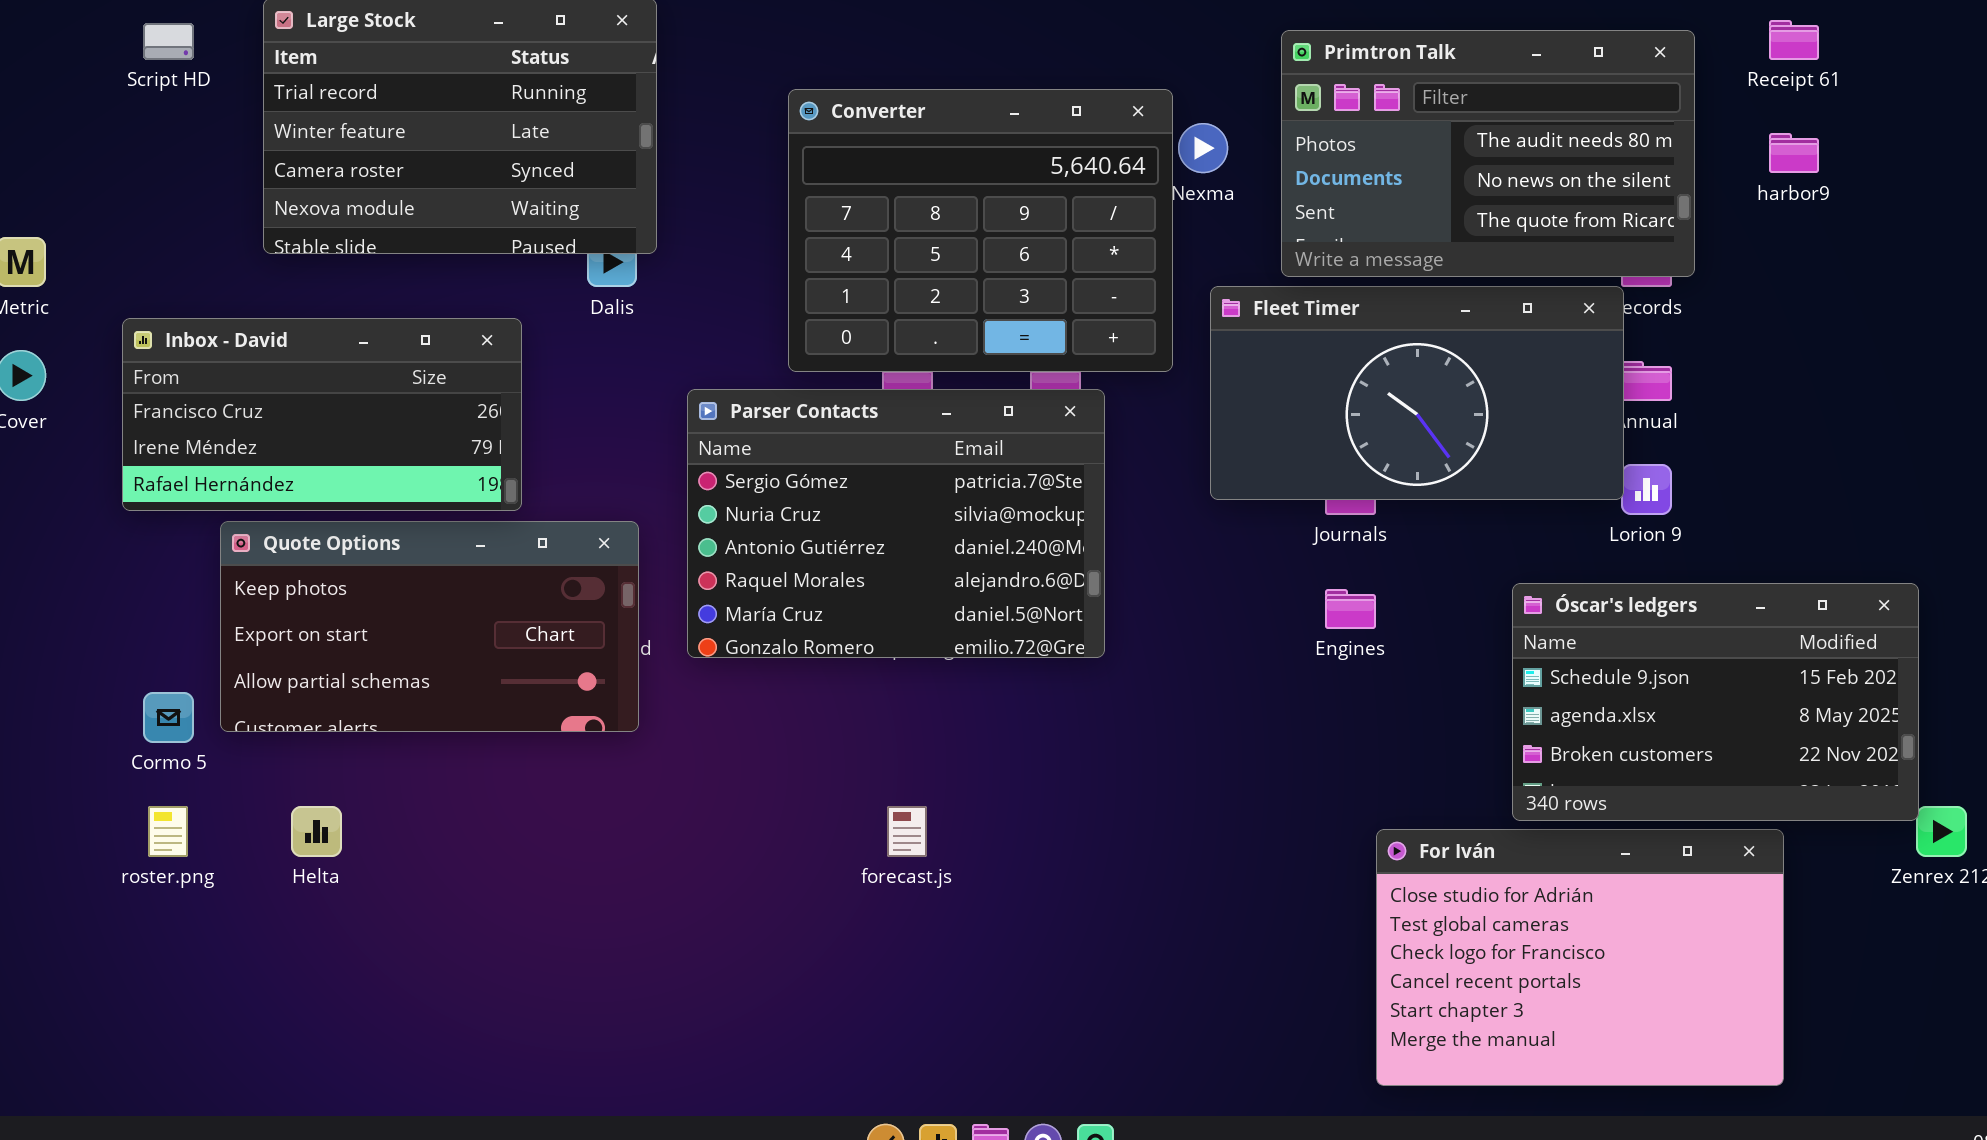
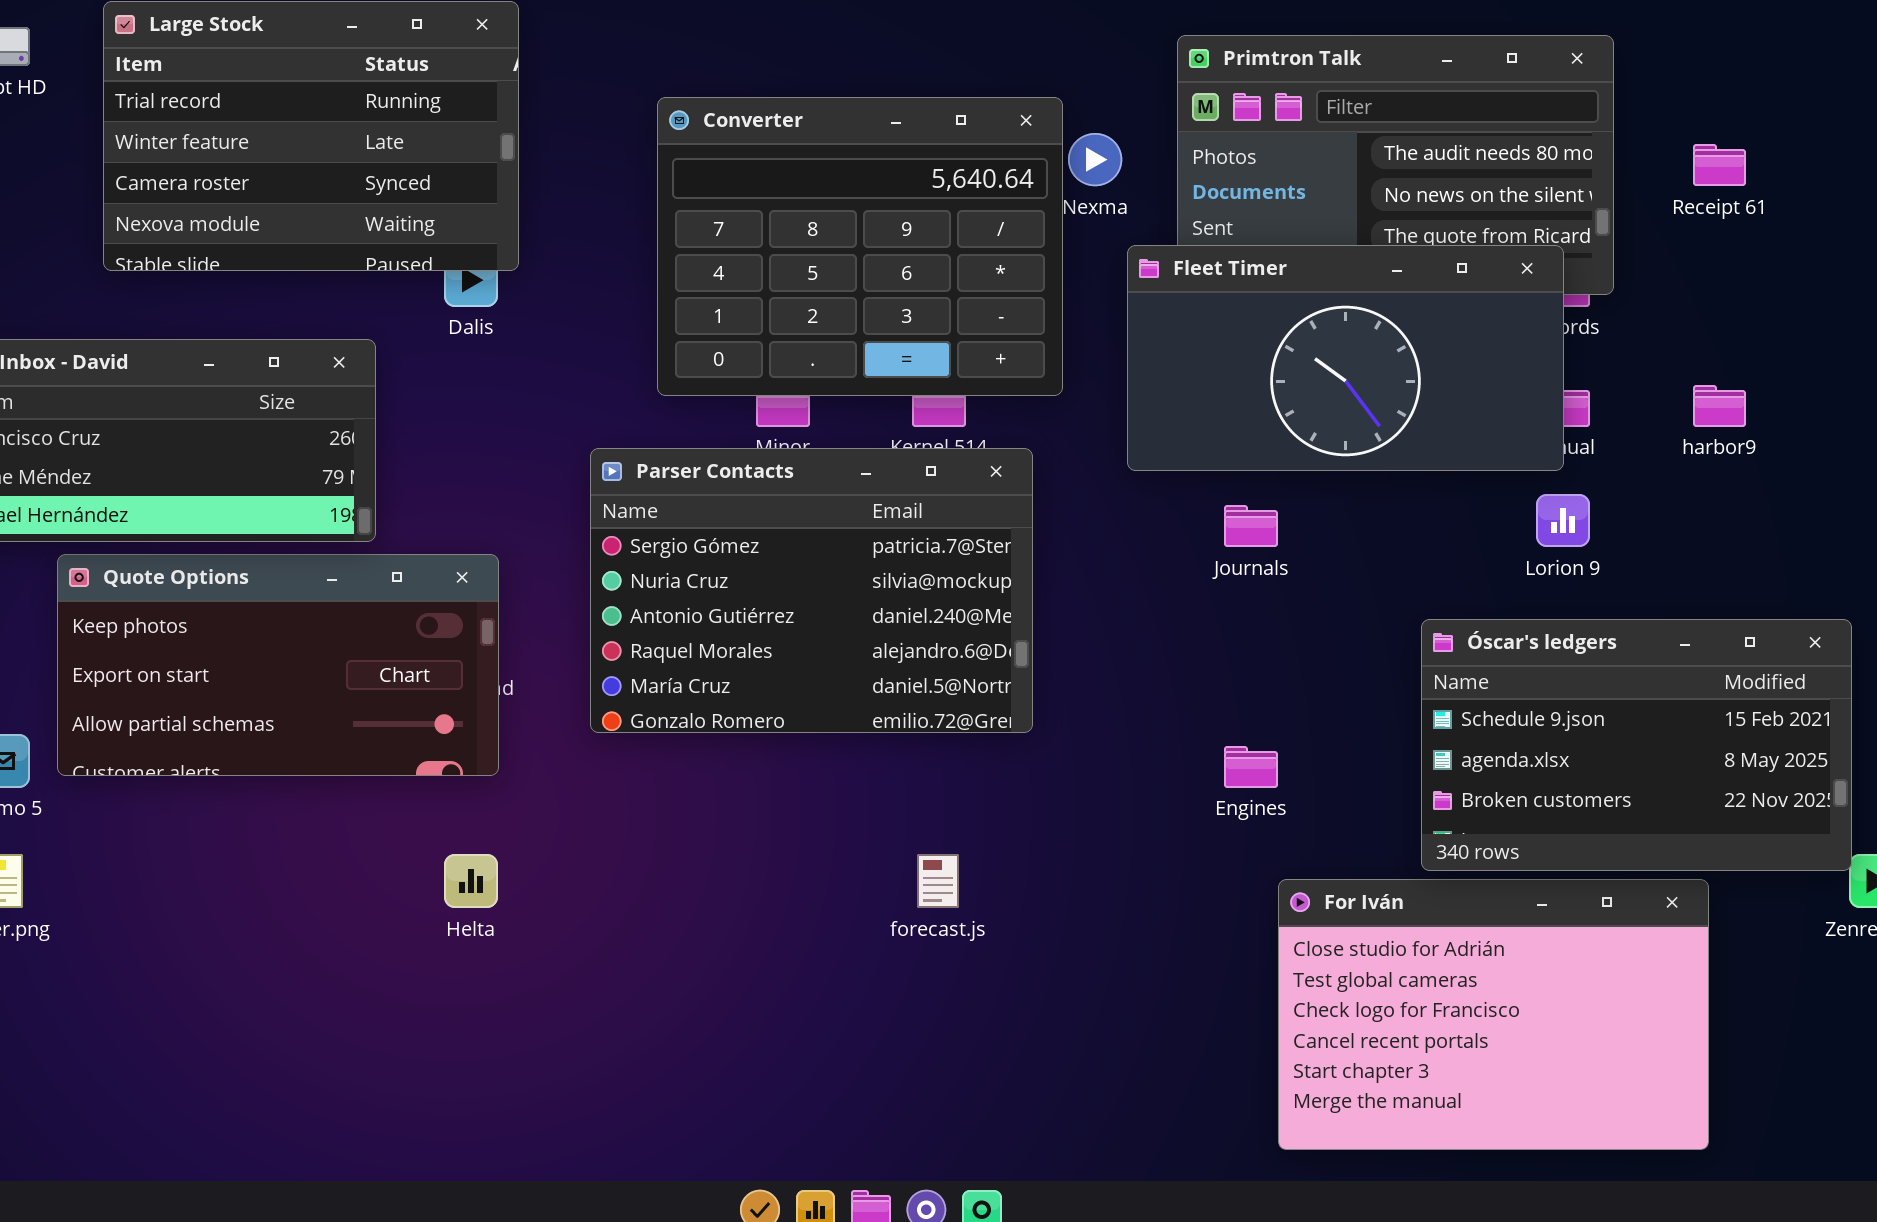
Receipt 61: [1769,20,1819,60] -> [1693,144,1746,186], moved
harbor9: [1769,133,1819,173] -> [1693,385,1746,427], moved
Fleet Timer: [1210,286,1624,500] -> [1127,245,1564,471], moved
Parser Contacts: [687,389,1105,658] -> [590,448,1033,733], moved
Engines: [1325,589,1376,629] -> [1224,746,1278,788], moved
Helta: [291,806,342,857] -> [444,854,498,908], moved
forecast.js: [887,806,927,857] -> [917,854,959,908], moved

